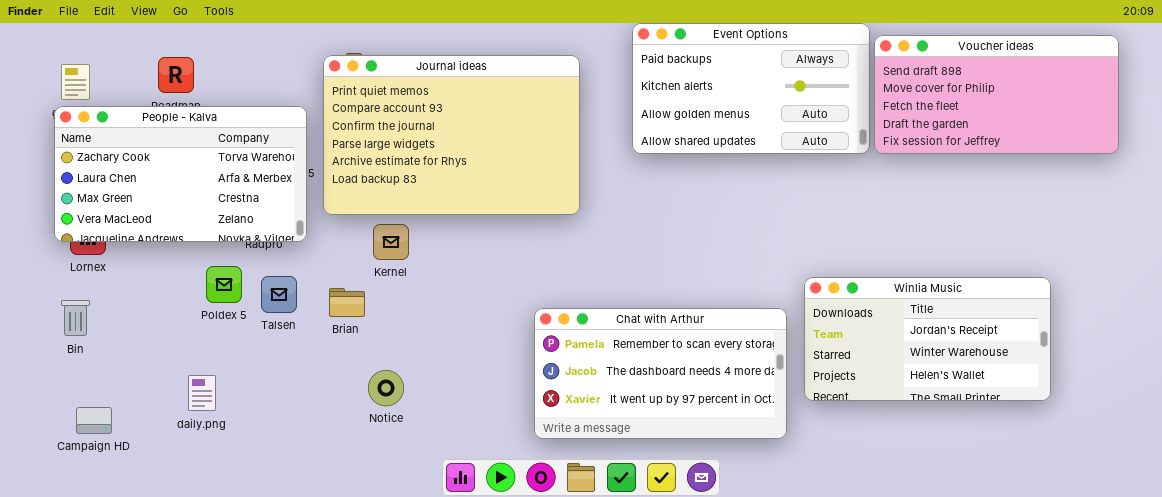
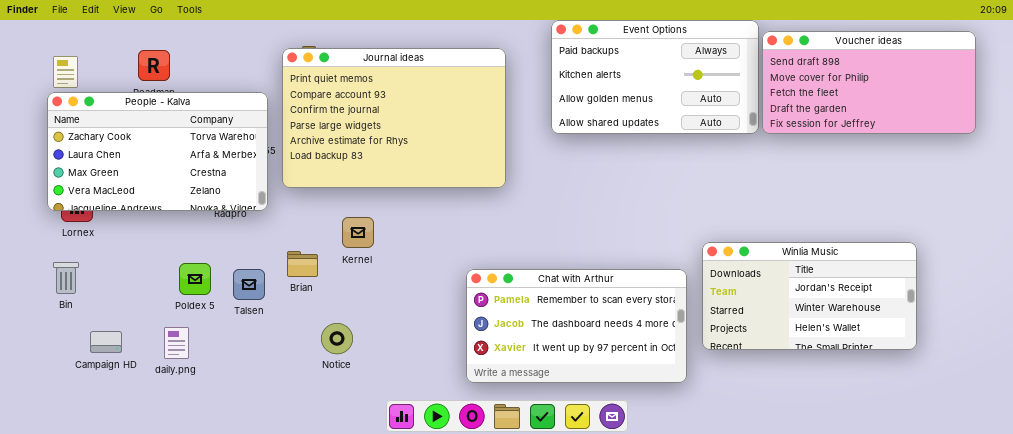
Kernel: [373,224,409,260] -> [342,217,374,248], moved
Poldex 5: [206,266,242,303] -> [179,263,211,295], moved
Talsen: [261,276,297,313] -> [233,269,265,300], moved
Campaign HD: [76,407,112,434] -> [90,331,122,353], moved

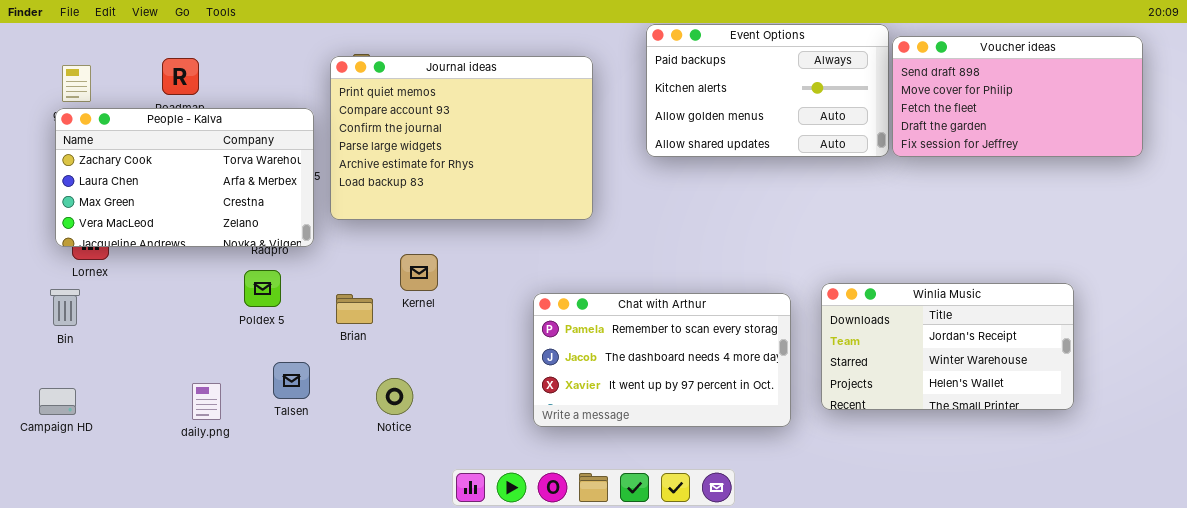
Bin: [53,262,79,294] -> [50,289,80,326], moved
Poldex 5: [179,263,211,295] -> [244,270,281,307], moved
Talsen: [233,269,265,300] -> [273,362,310,399], moved
Chat with Arthur: [466,269,687,383] -> [533,293,791,427], moved
Campaign HD: [90,331,122,353] -> [39,388,76,415], moved

